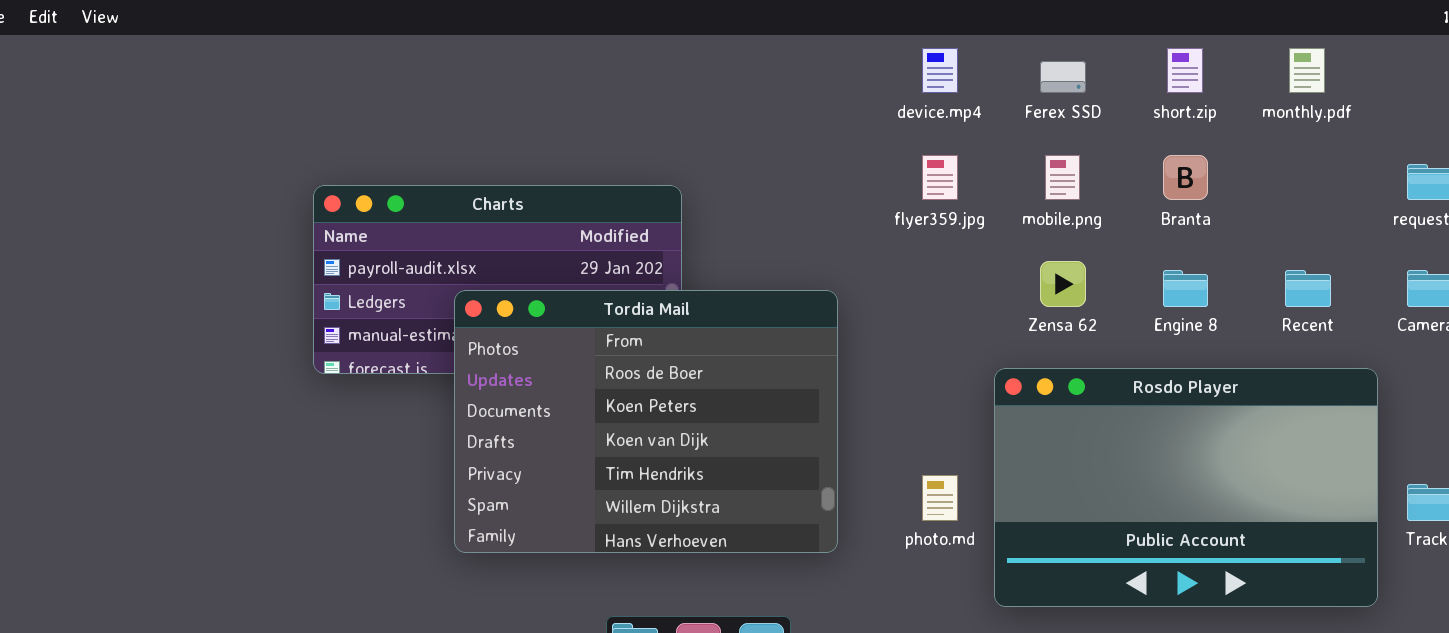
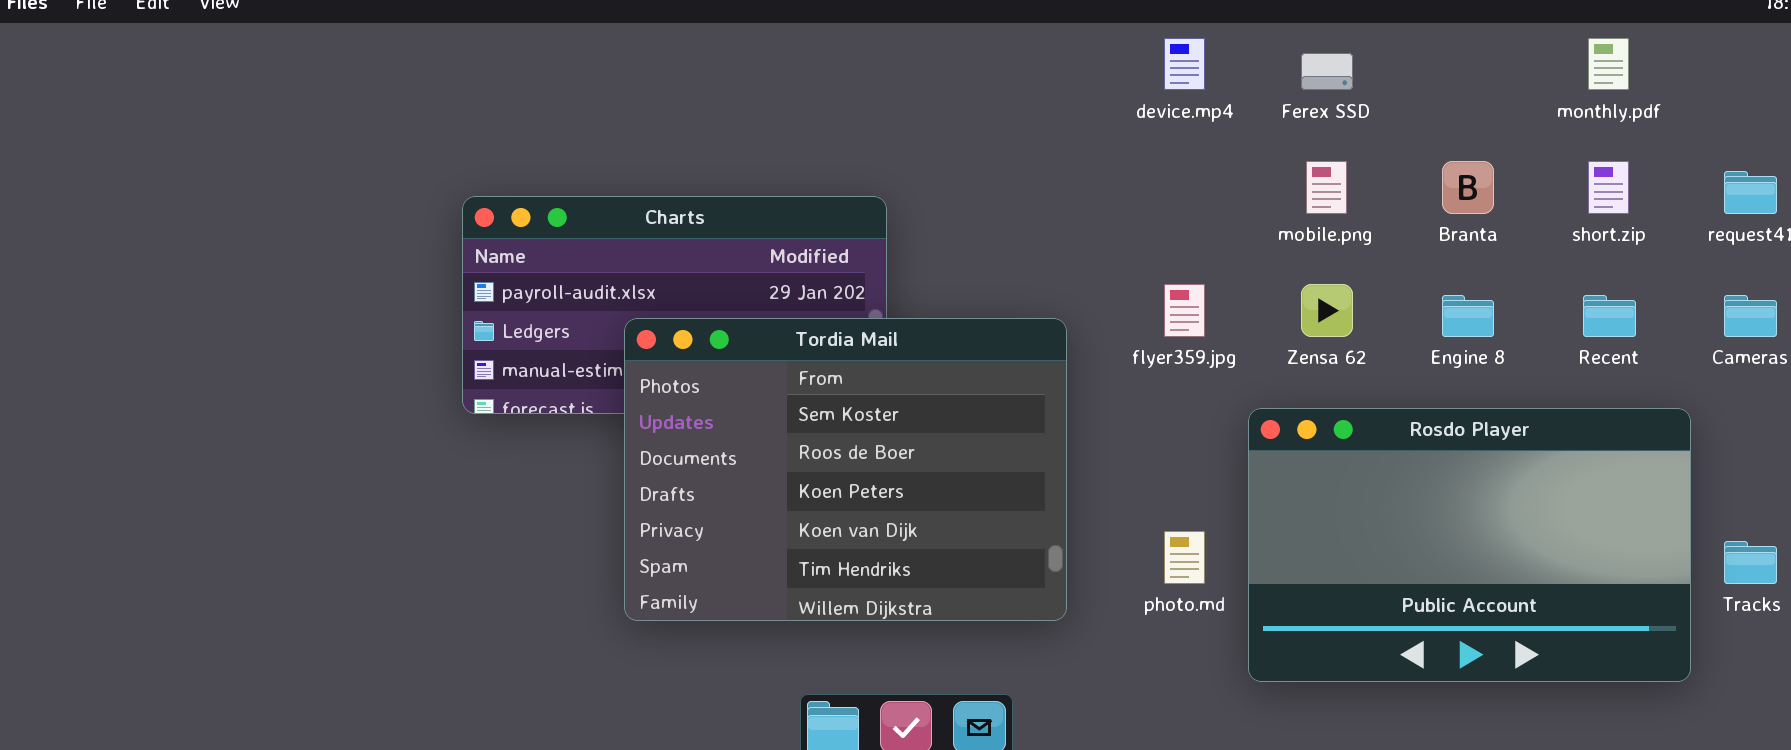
short.zip: [1167,48,1203,93] -> [1588,161,1629,214], moved
flyer359.jpg: [922,155,958,200] -> [1164,284,1205,337], moved
Tordia Mail: [454,290,838,553] -> [624,318,1067,621], scrolled up 1 row

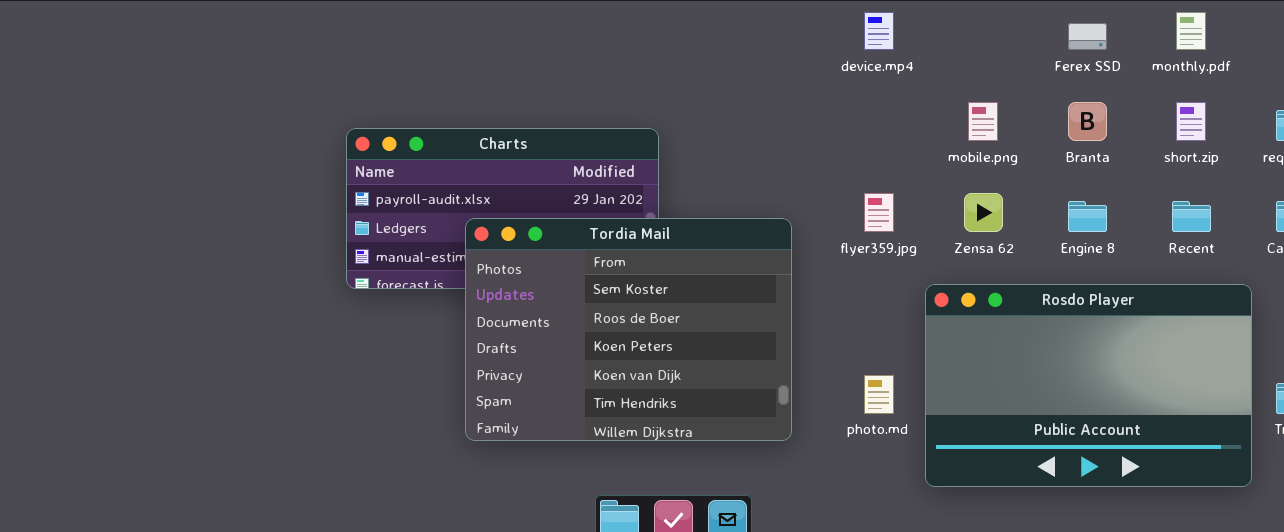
Ferex SSD: [1301,53,1353,90] -> [1068,23,1107,50], moved

